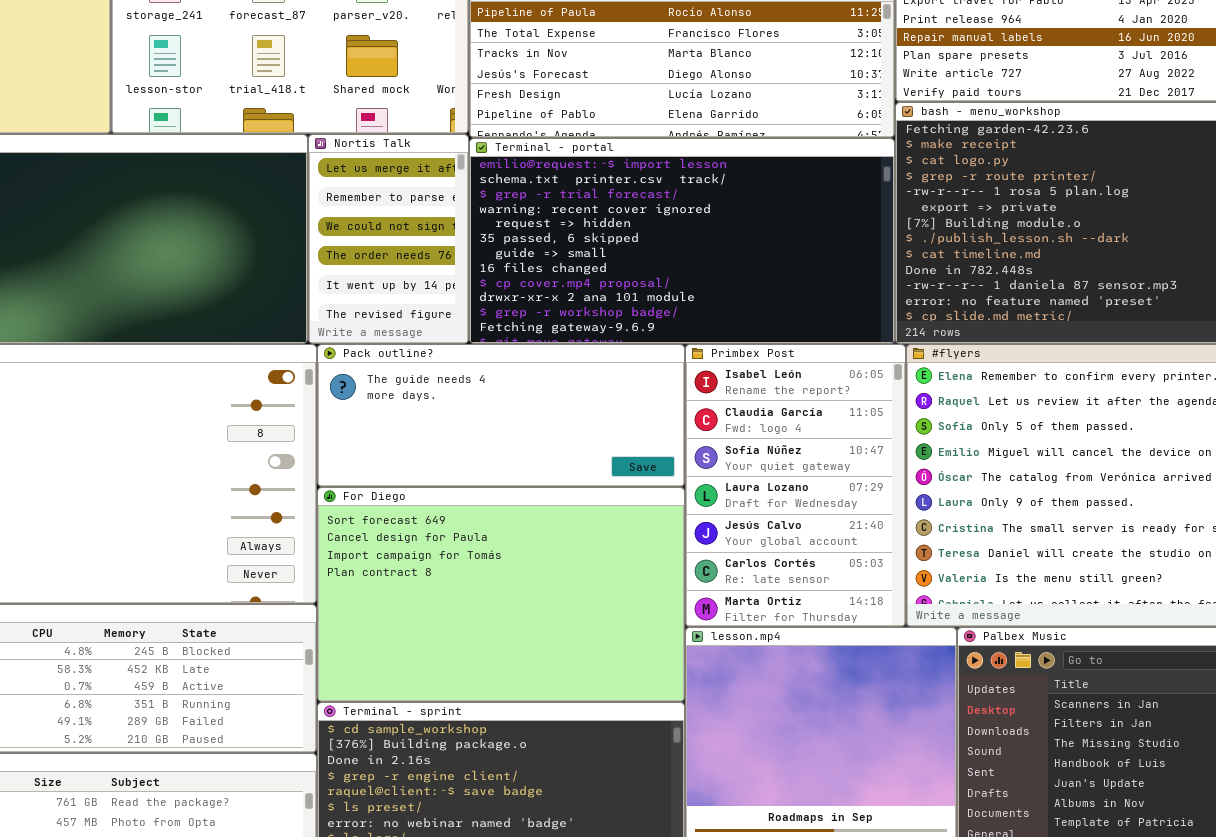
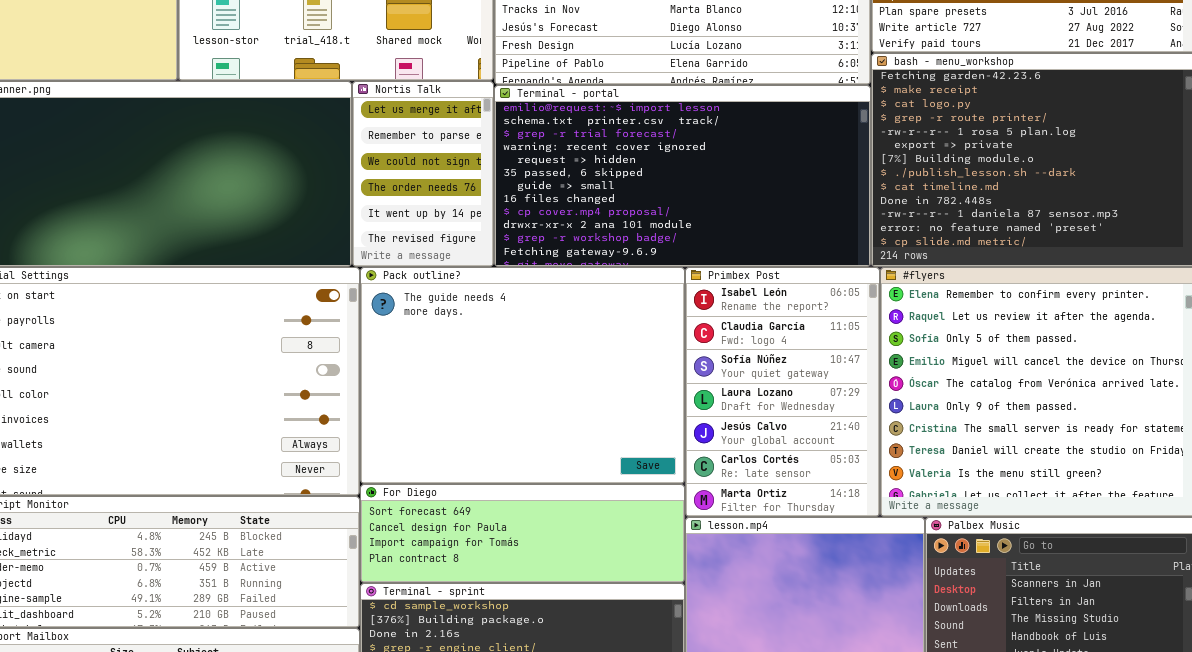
Pack outline?: [317,344,685,487] -> [360,267,685,484], resized
For Diego: [317,487,685,702] -> [360,484,685,583], resized

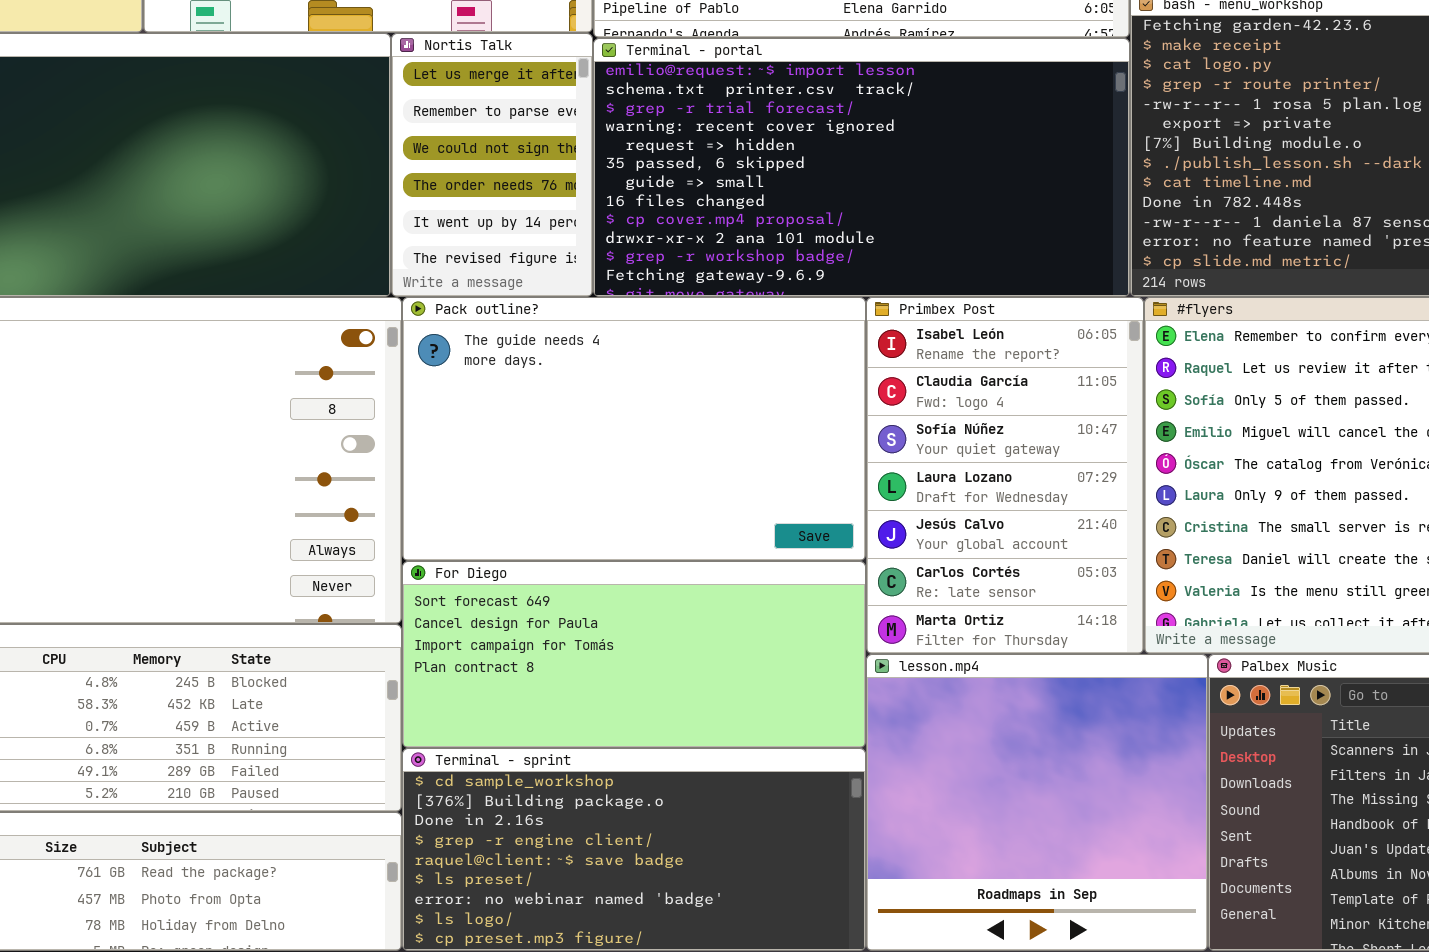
Pack outline?: [360,267,685,484] -> [402,297,866,561], resized
For Diego: [360,484,685,583] -> [402,561,866,748], resized

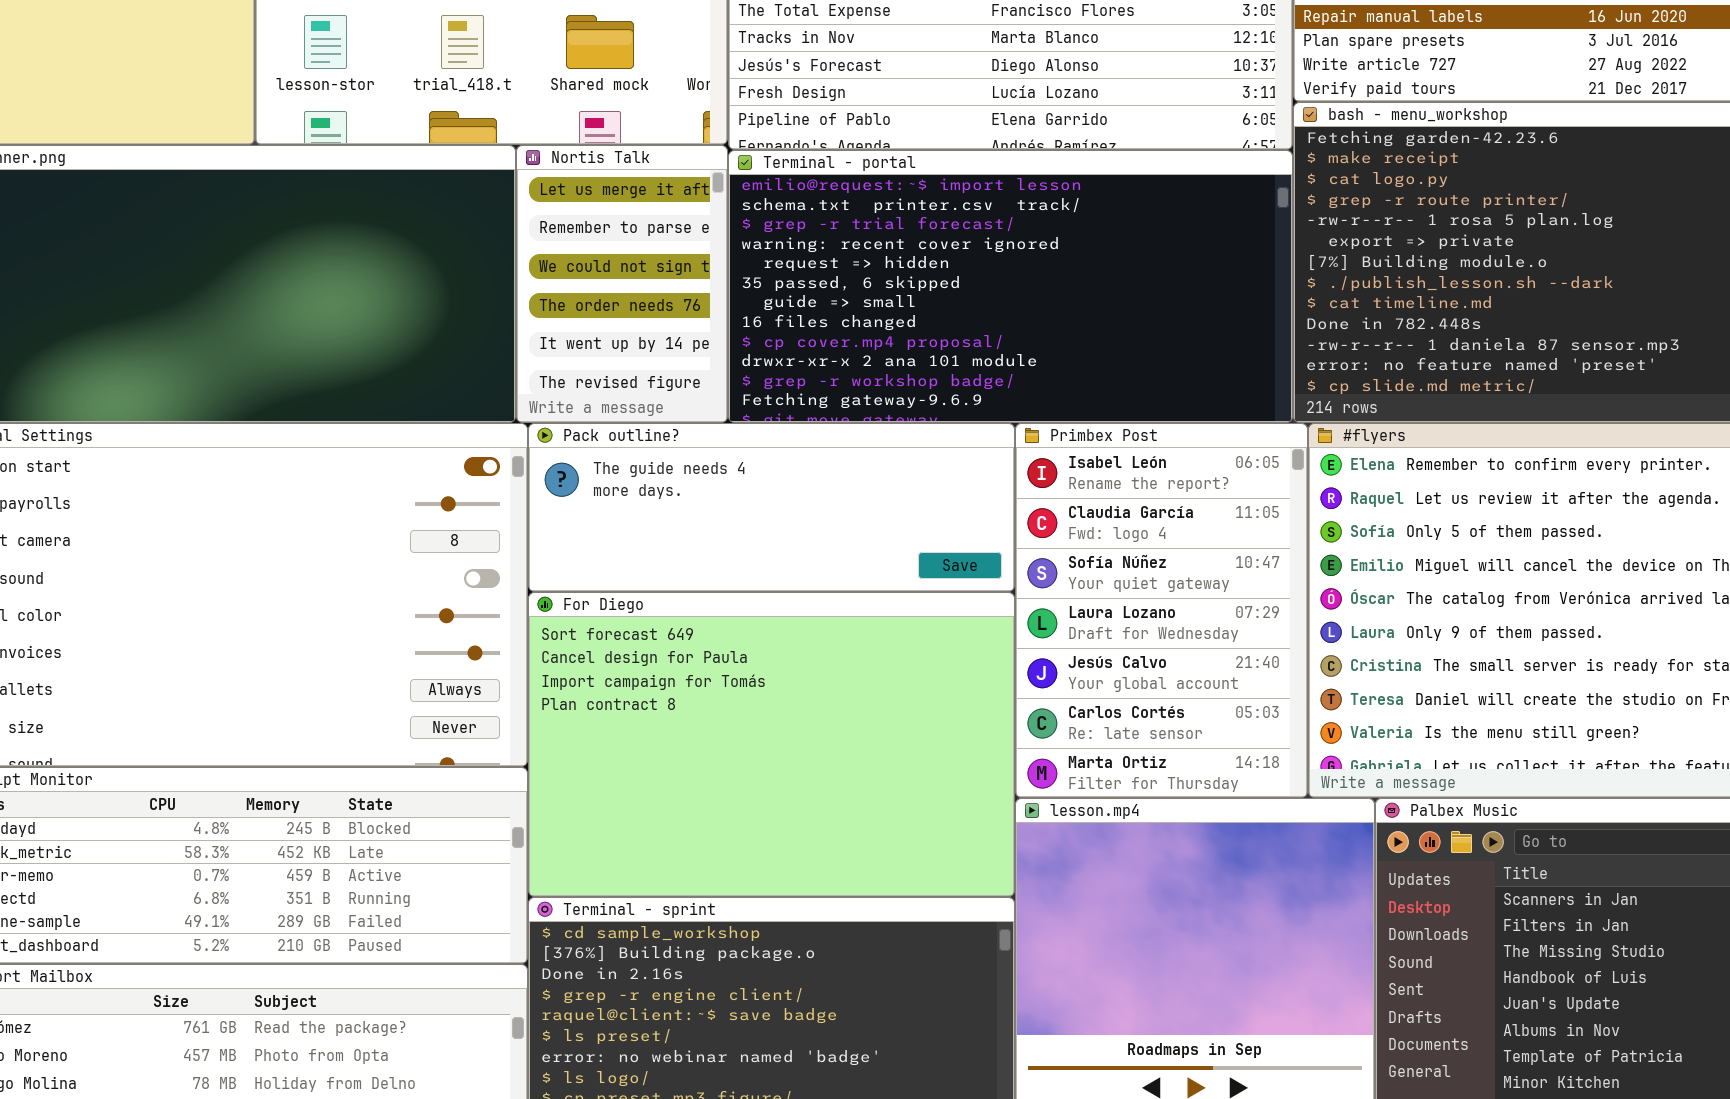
Pack outline?: [402,297,866,561] -> [528,423,1015,592], resized
For Diego: [402,561,866,748] -> [528,592,1015,897], resized

